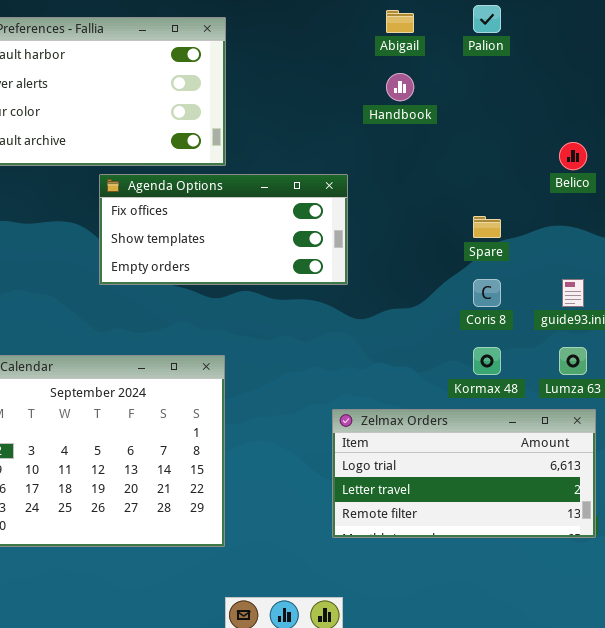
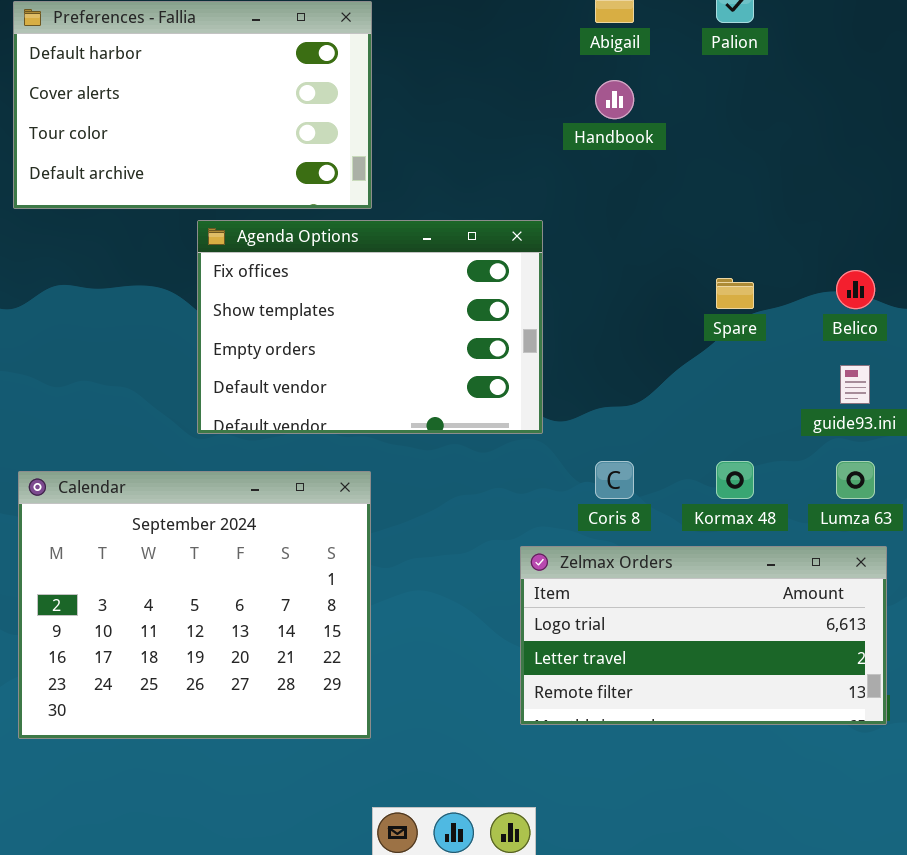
Belico: [559,142,587,170] -> [836,270,875,309], moved
Agenda Options: [99,174,348,285] -> [197,220,543,434], resized
Coris 8: [473,279,501,307] -> [595,461,634,499], moved

